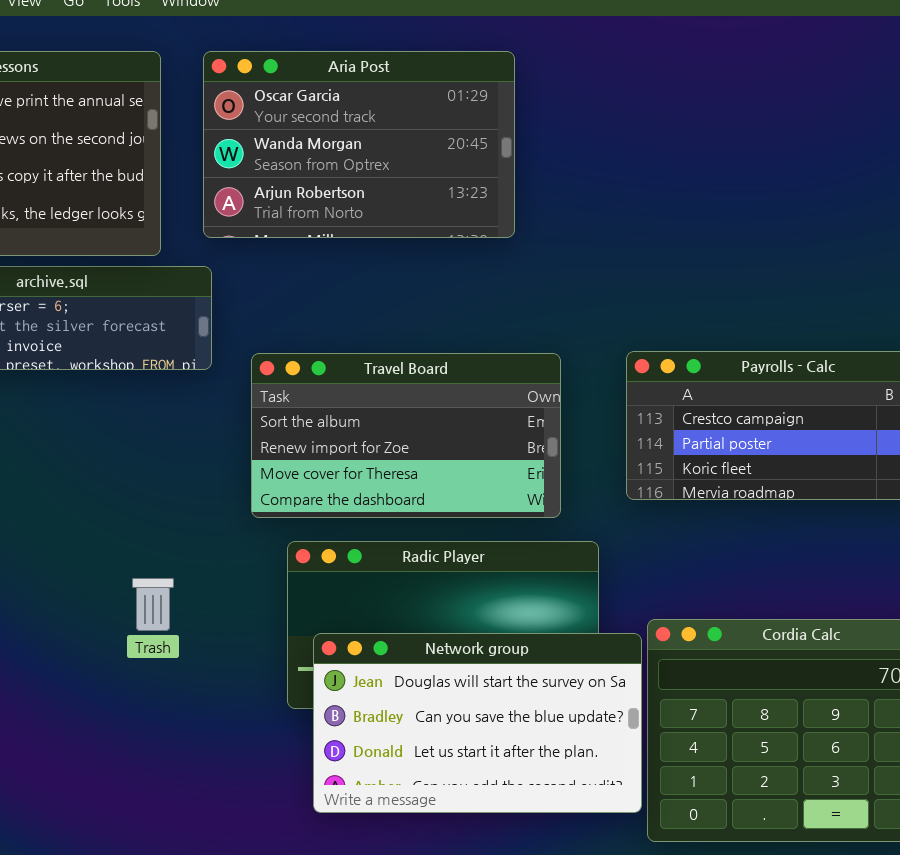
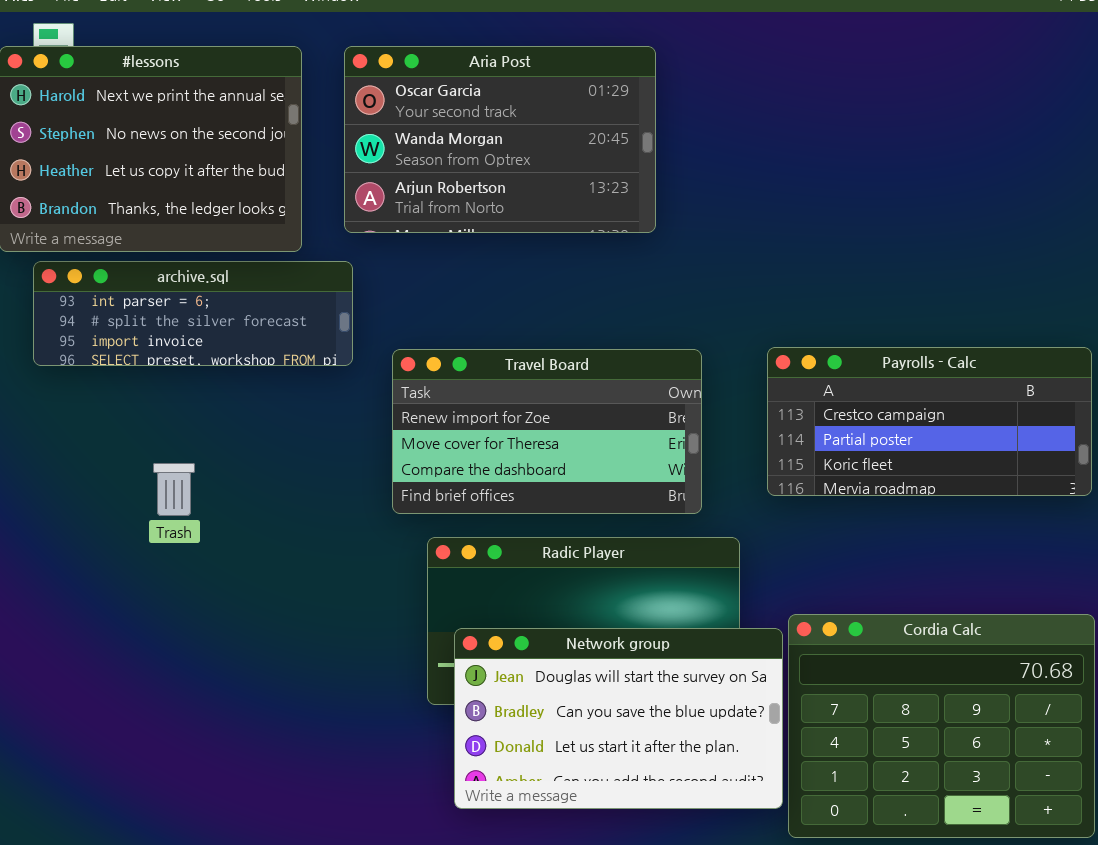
Travel Board: [251,353,561,518] -> [392,349,702,514], scrolled down 1 row
Trash: [132,578,174,631] -> [153,463,195,516], moved

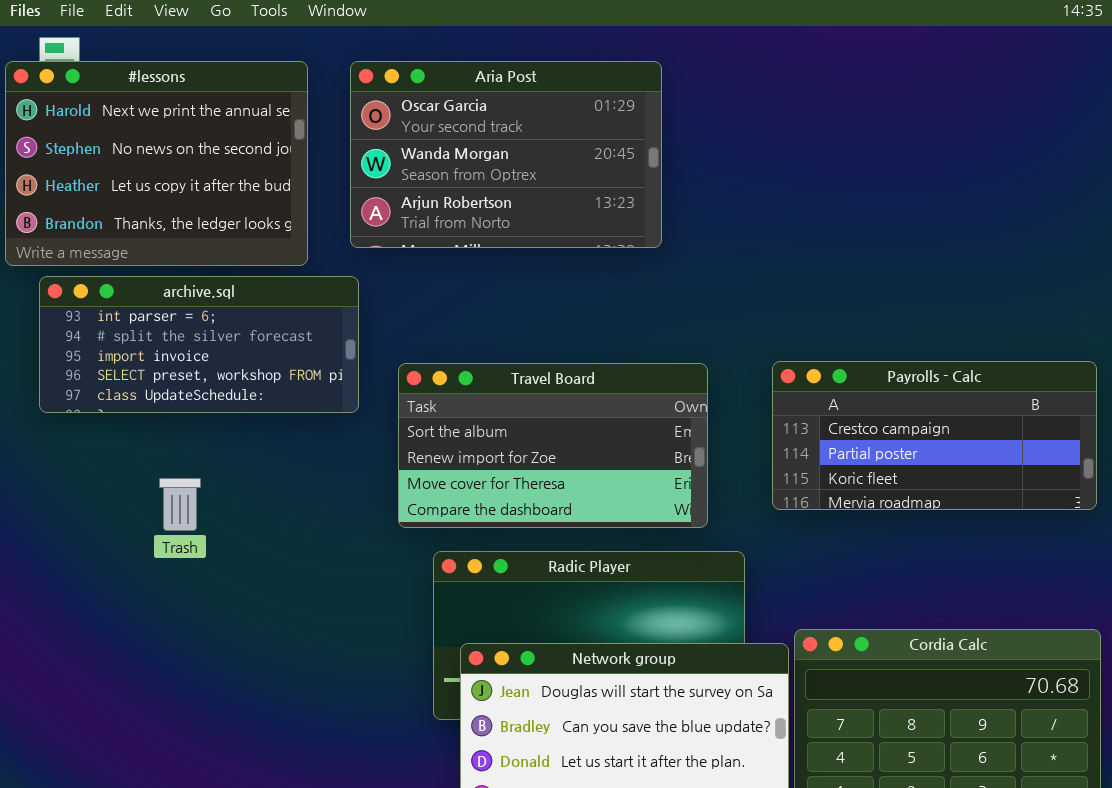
archive.sql: [33,261,353,366] -> [39,276,359,413], resized
Travel Board: [392,349,702,514] -> [398,363,708,528], scrolled up 1 row

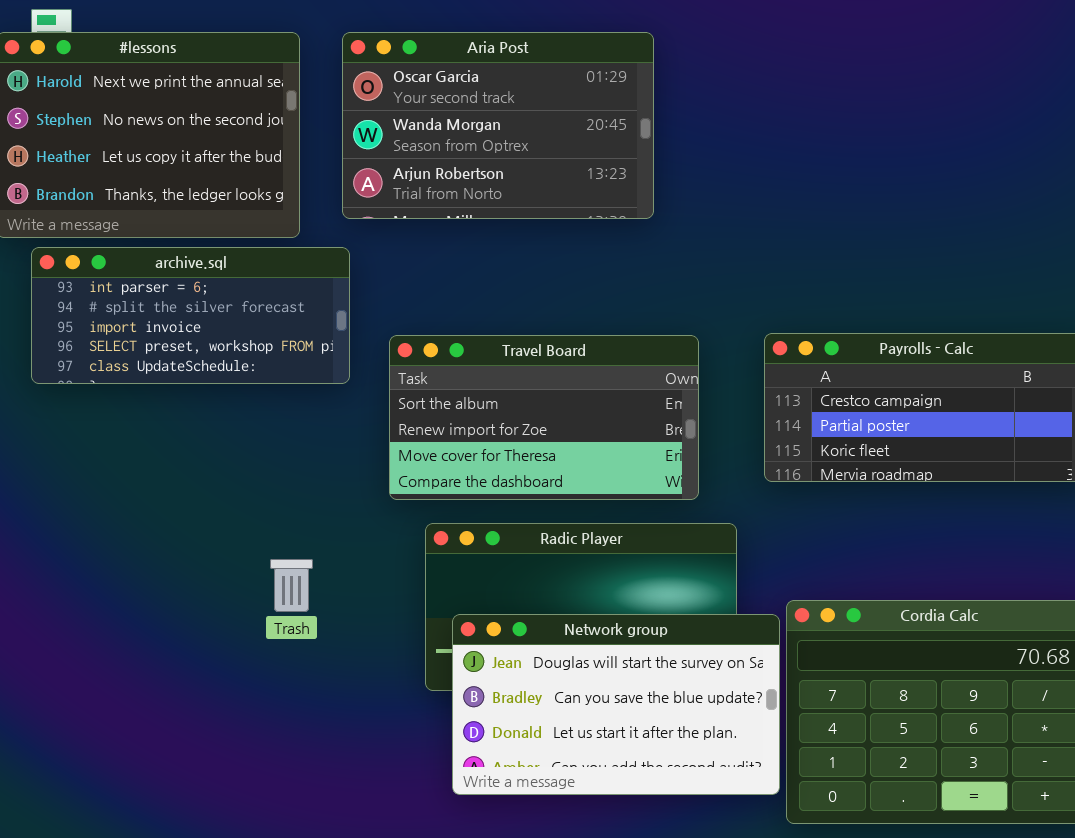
Trash: [159,478,201,531] -> [270,559,313,612], moved

